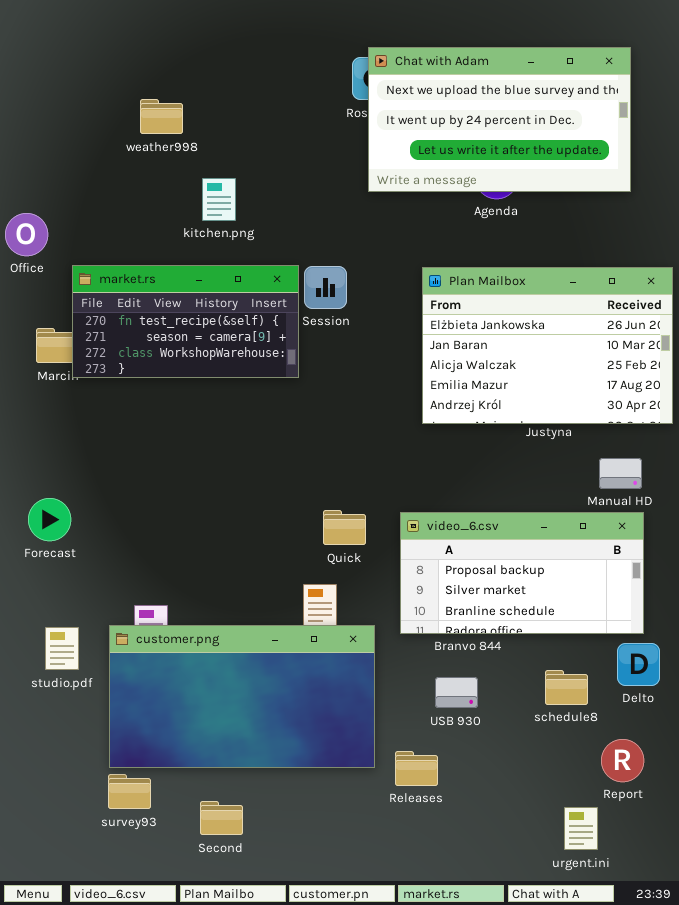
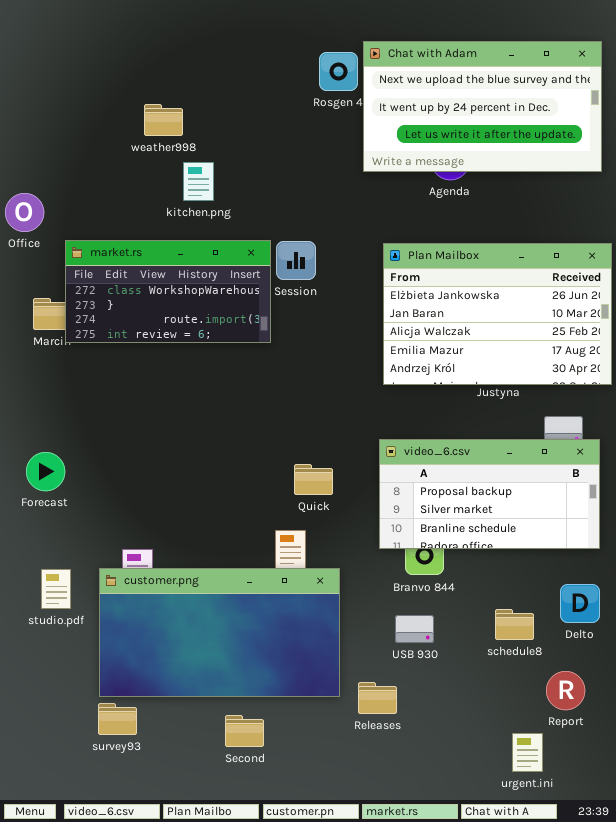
Chat with Adam: [368,47,631,192] -> [363,41,602,172], moved
weather998: [140,99,183,134] -> [144,104,183,136], moved
market.rs: [72,265,299,378] -> [65,240,271,343], scrolled down 2 rows
video_6.csv: [400,512,644,634] -> [379,439,600,549], moved
Second: [200,801,243,835] -> [225,715,264,747], moved

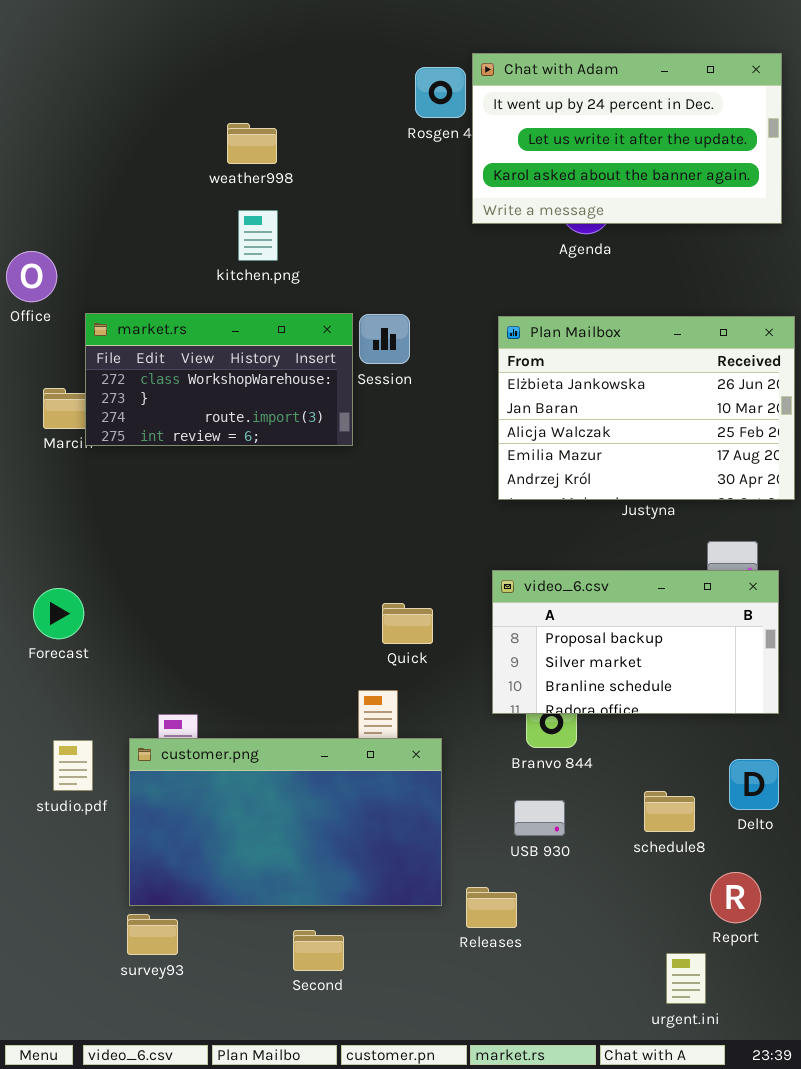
Chat with Adam: [363,41,602,172] -> [472,53,782,224], scrolled down 1 row
weather998: [144,104,183,136] -> [227,123,277,164], moved

